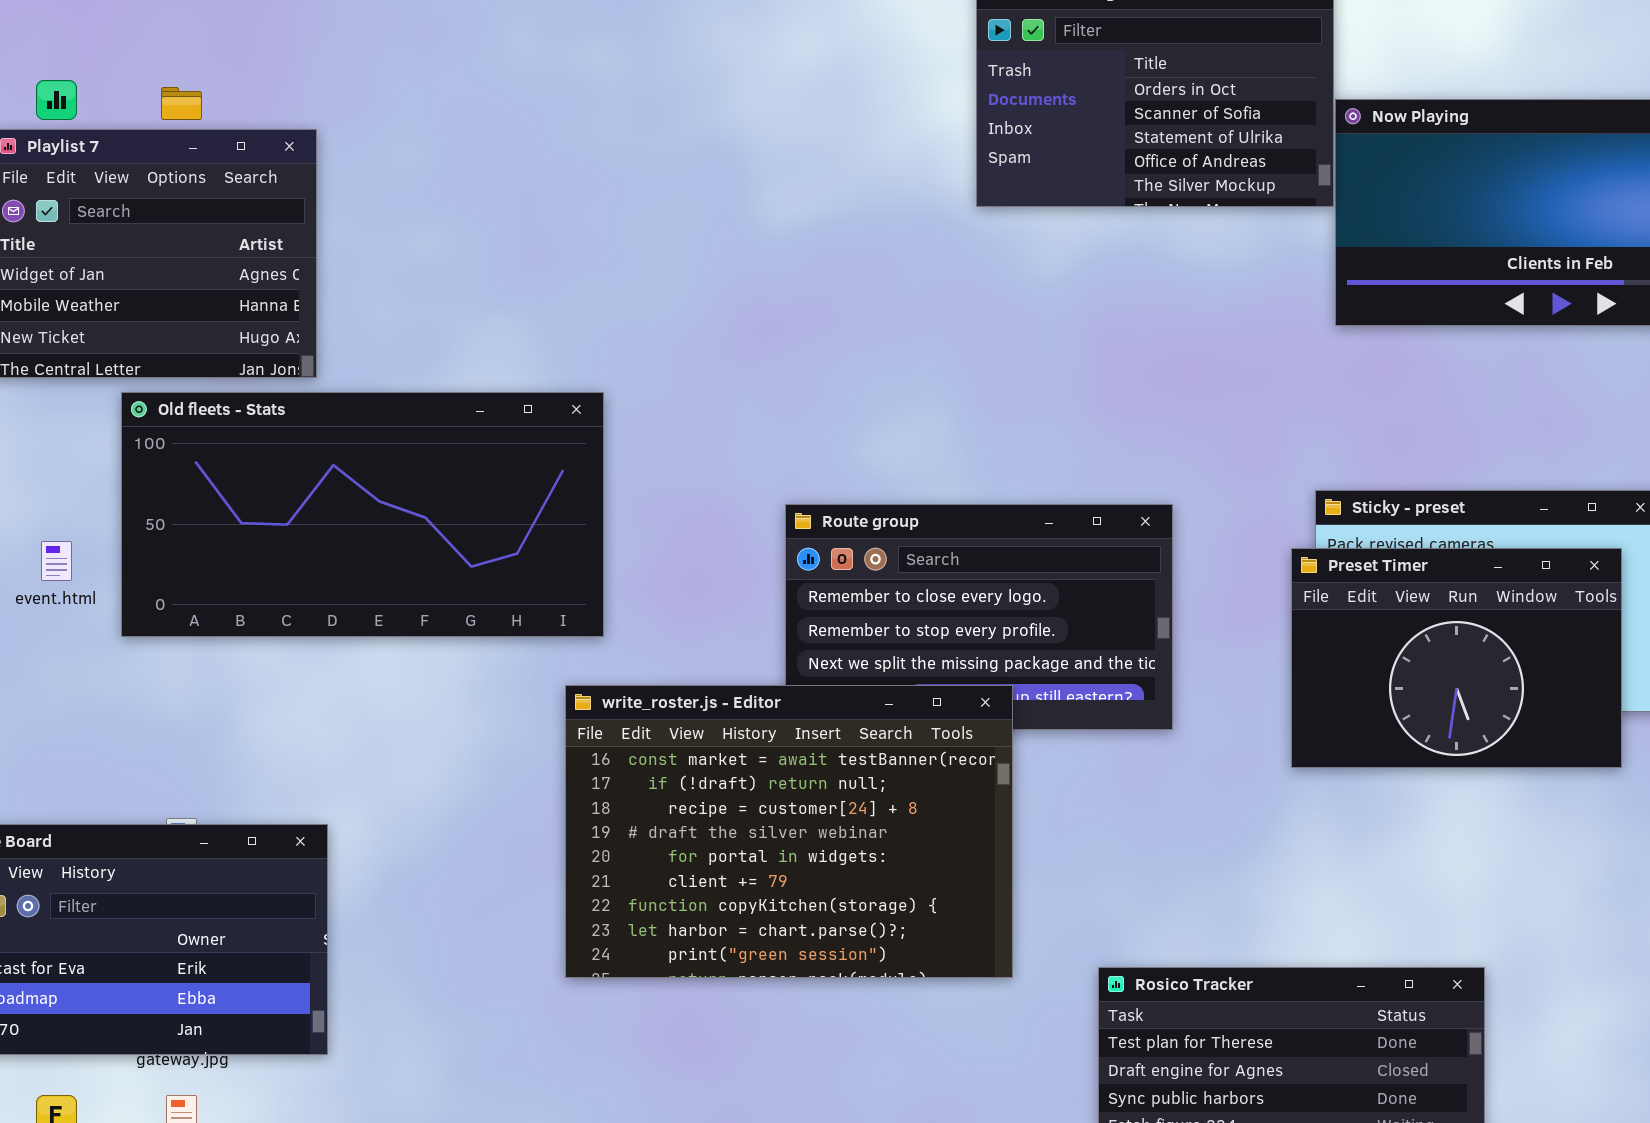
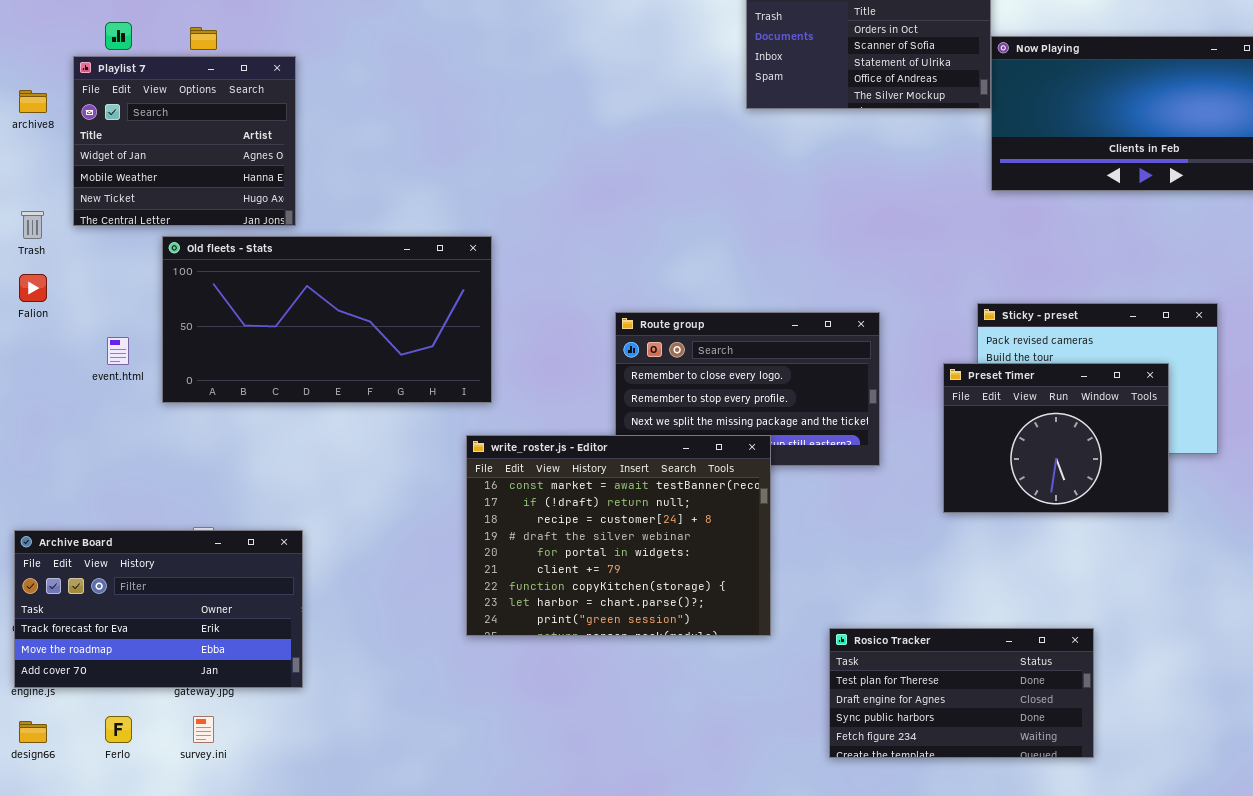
Preset Timer: [1291,548,1622,768] -> [943,363,1169,513], moved

